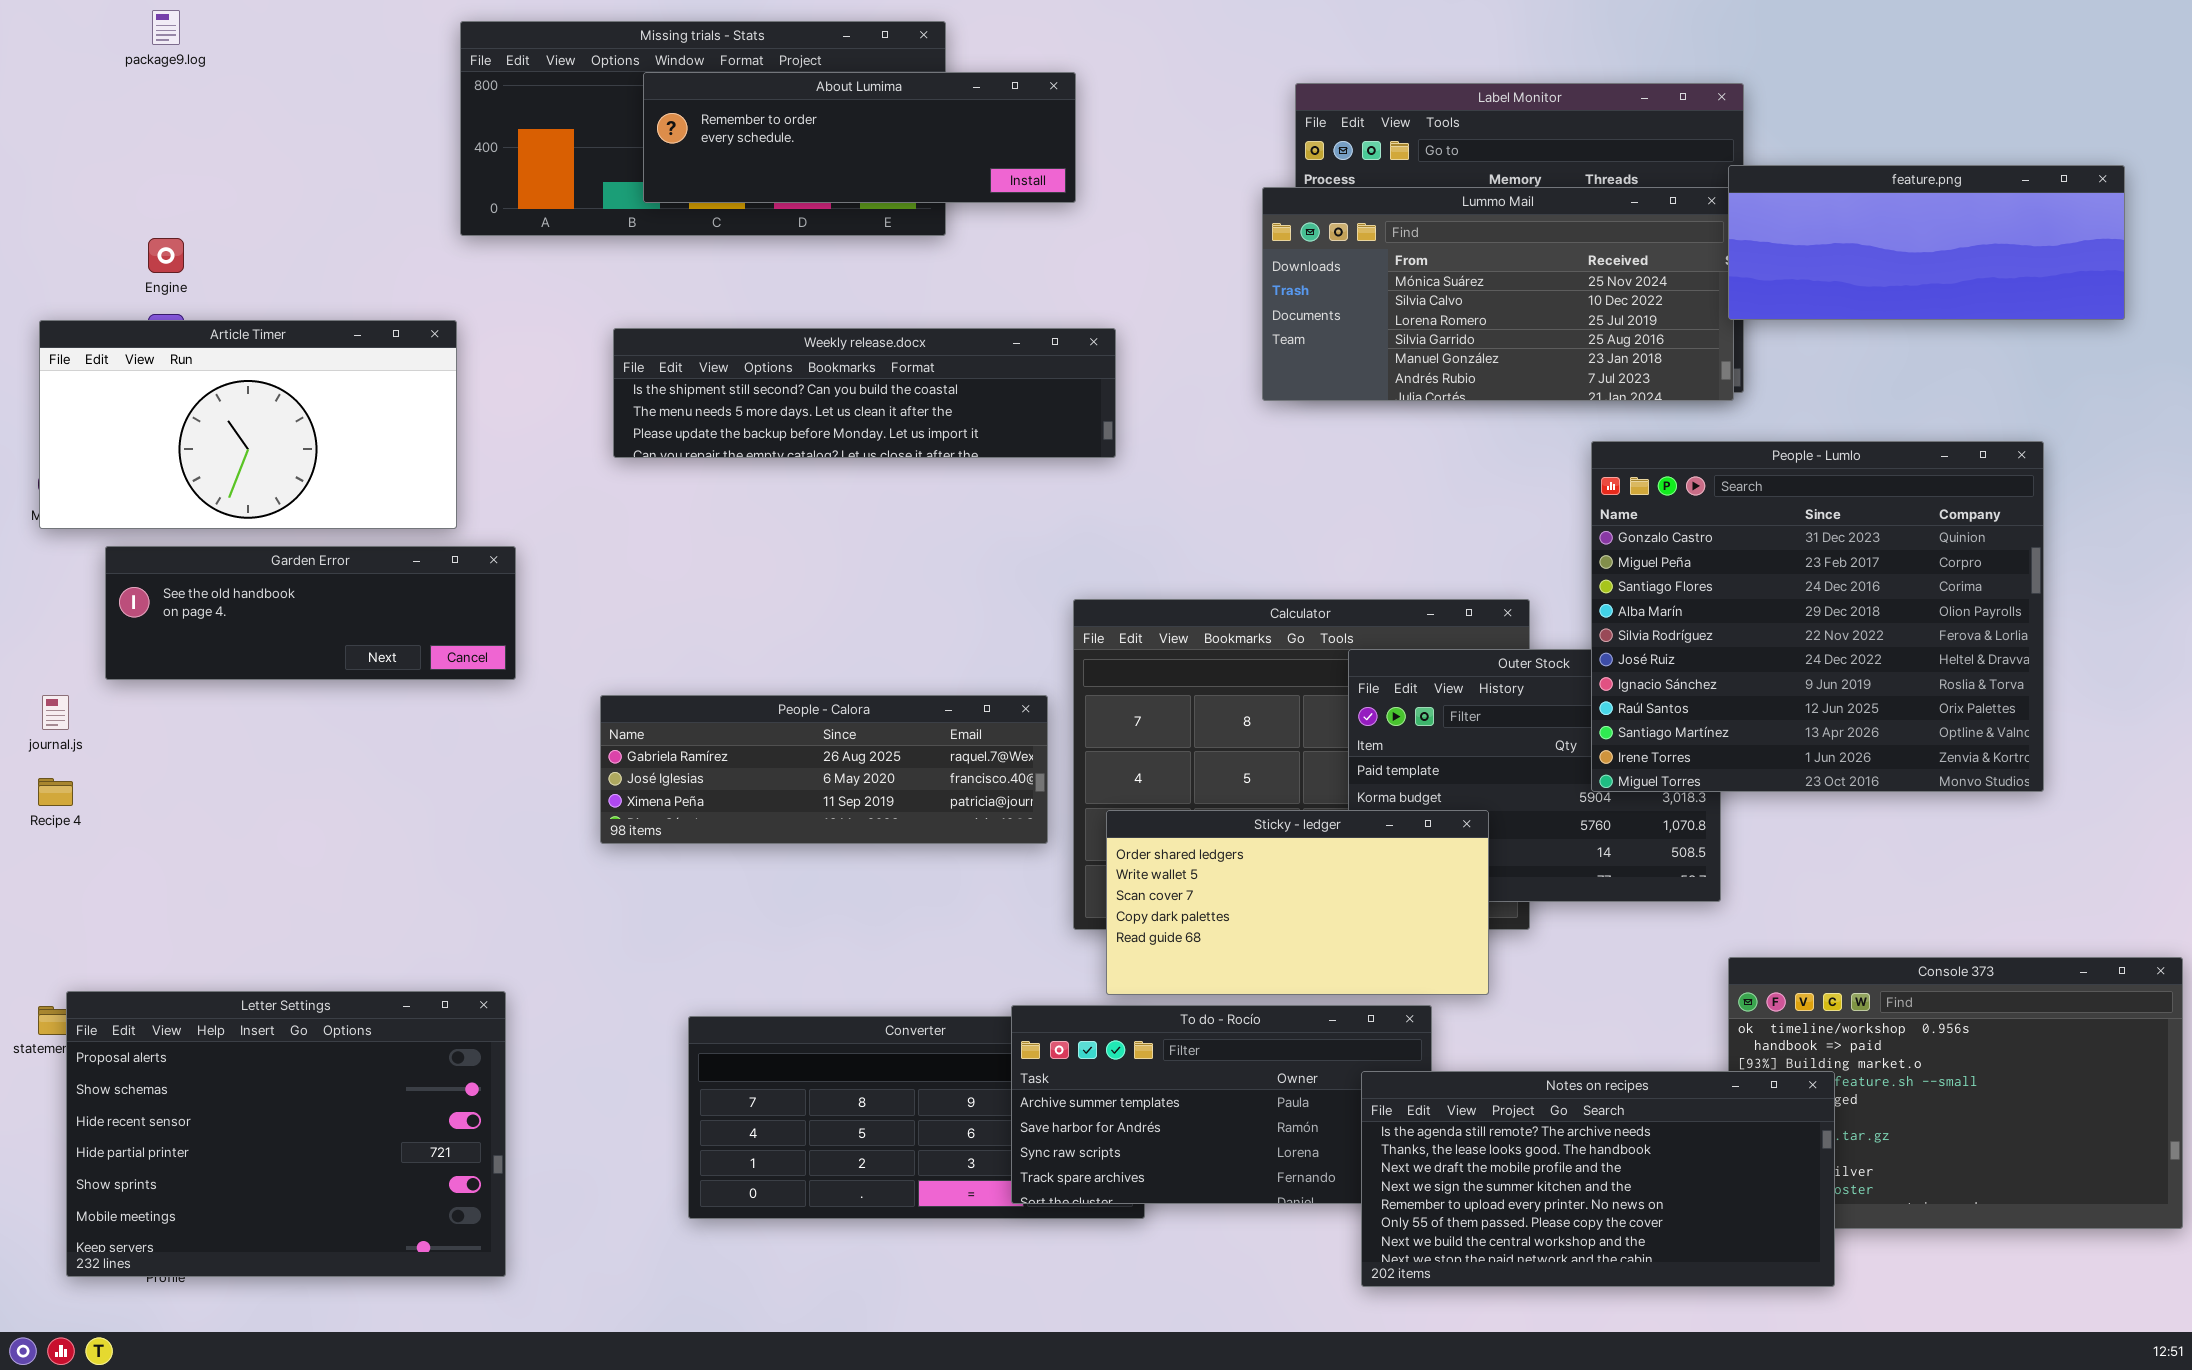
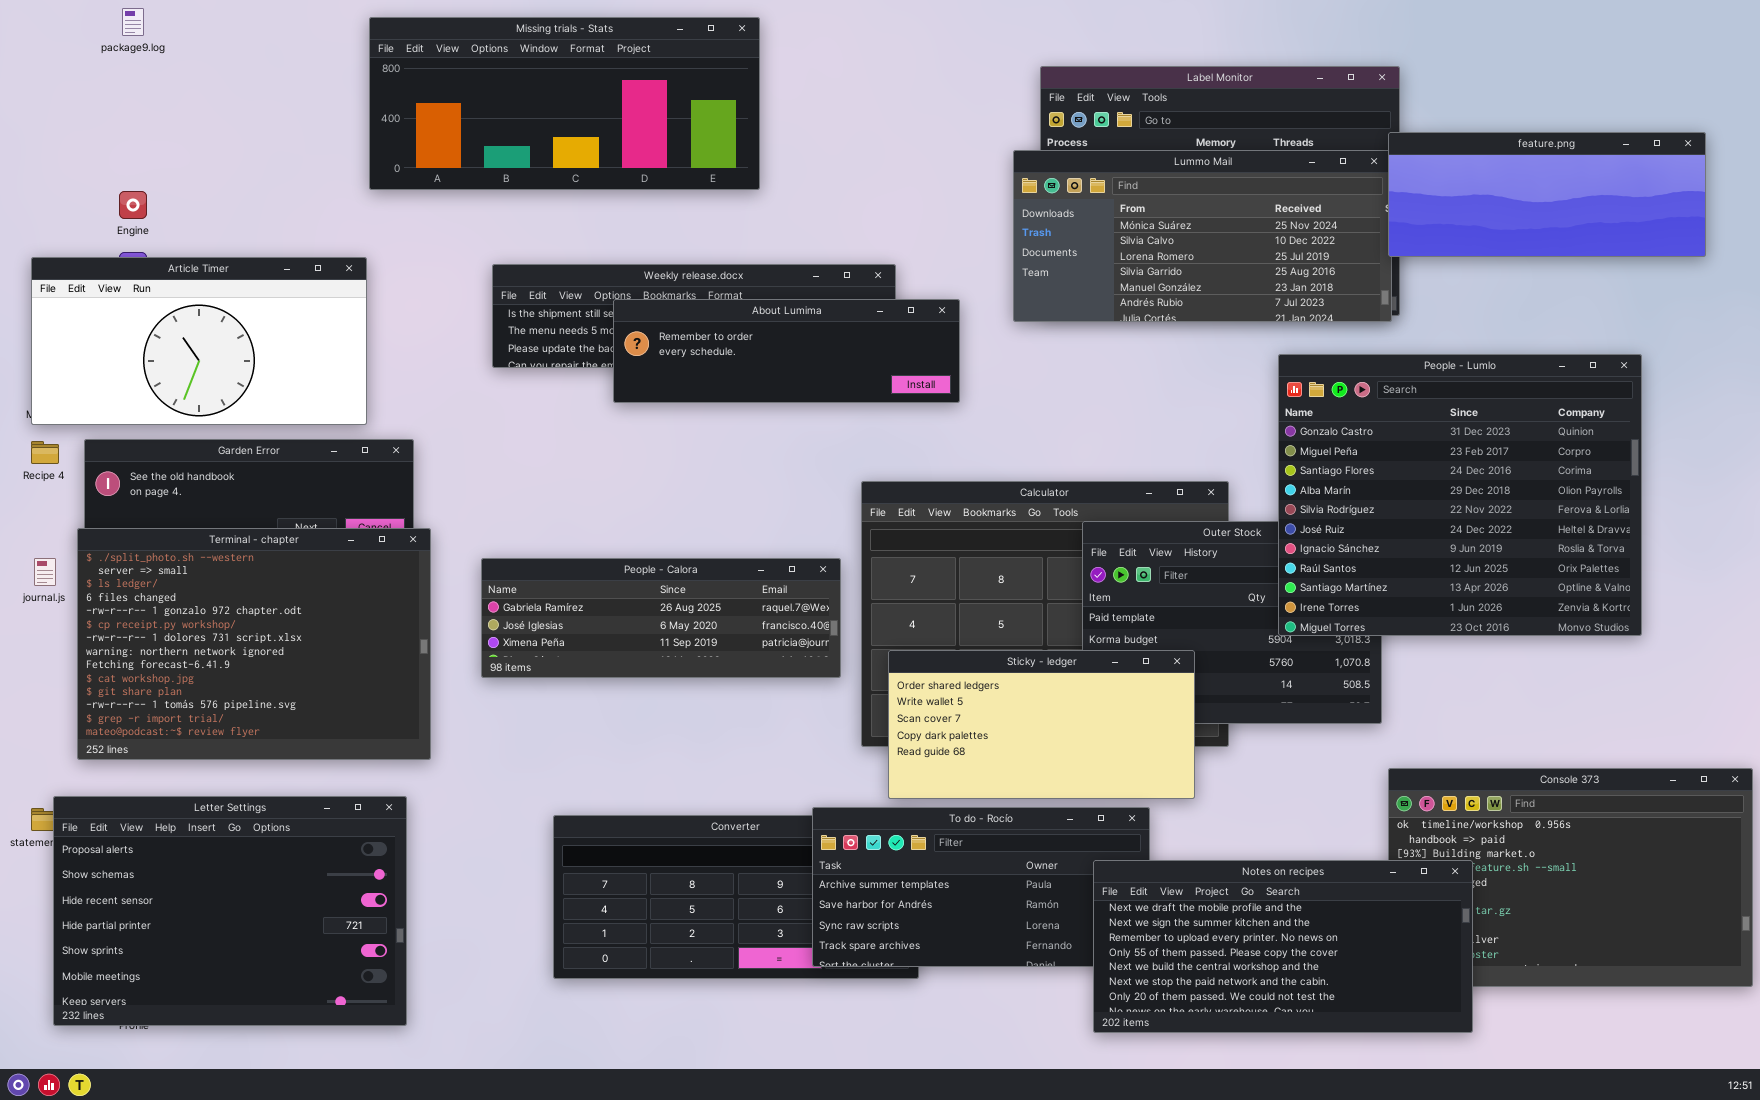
About Lumima: [643,72,1076,203] -> [613,299,960,403], moved
Terminal - chapter: none -> [77,528,431,760], opened
Recipe 4: [38,778,73,806] -> [31,441,59,464], moved
Notes on recipes: [1361,1071,1835,1287] -> [1093,860,1473,1033], scrolled down 2 rows

